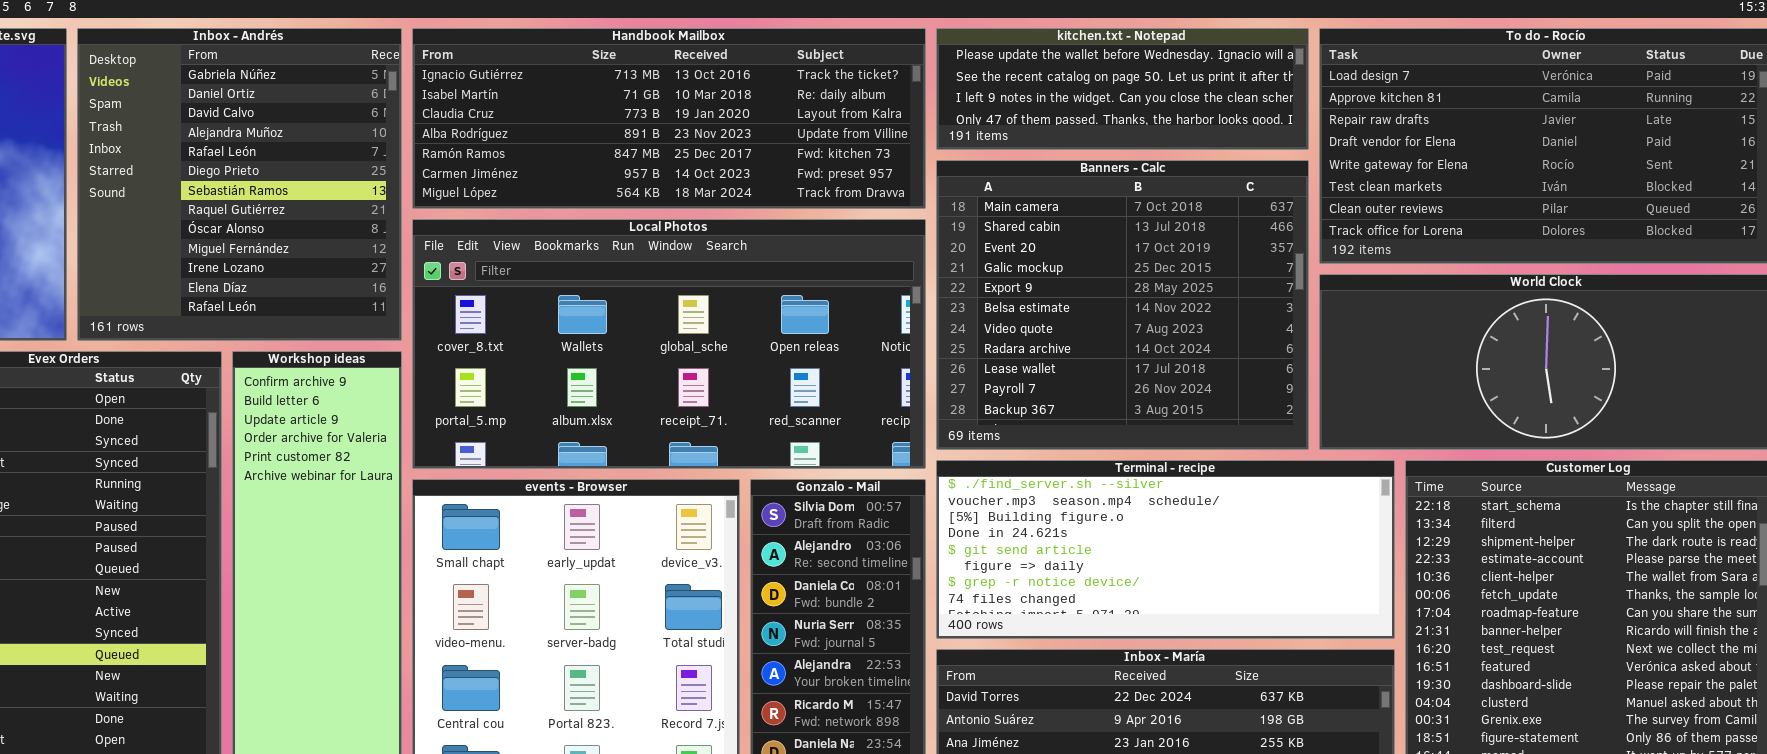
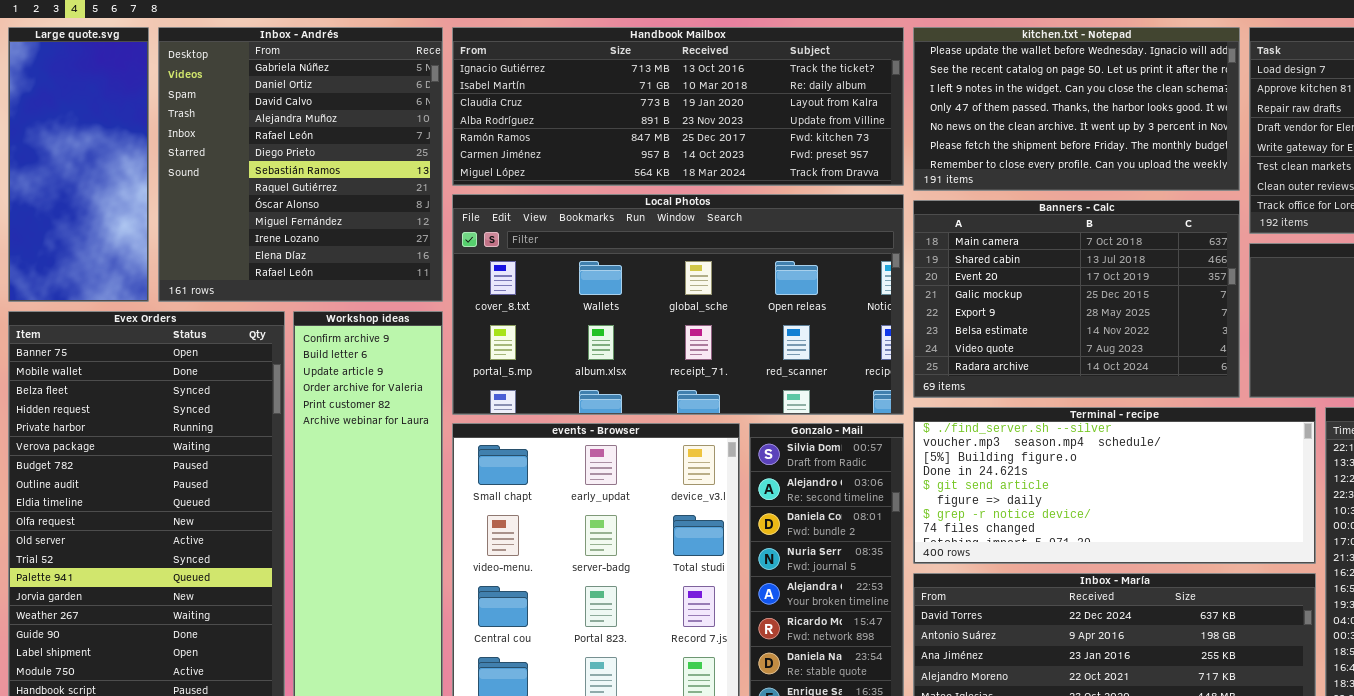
kitchen.txt - Notepad: [936,28,1309,150] -> [913,27,1240,191], resized
Banners - Calc: [936,160,1309,450] -> [913,200,1240,398], resized

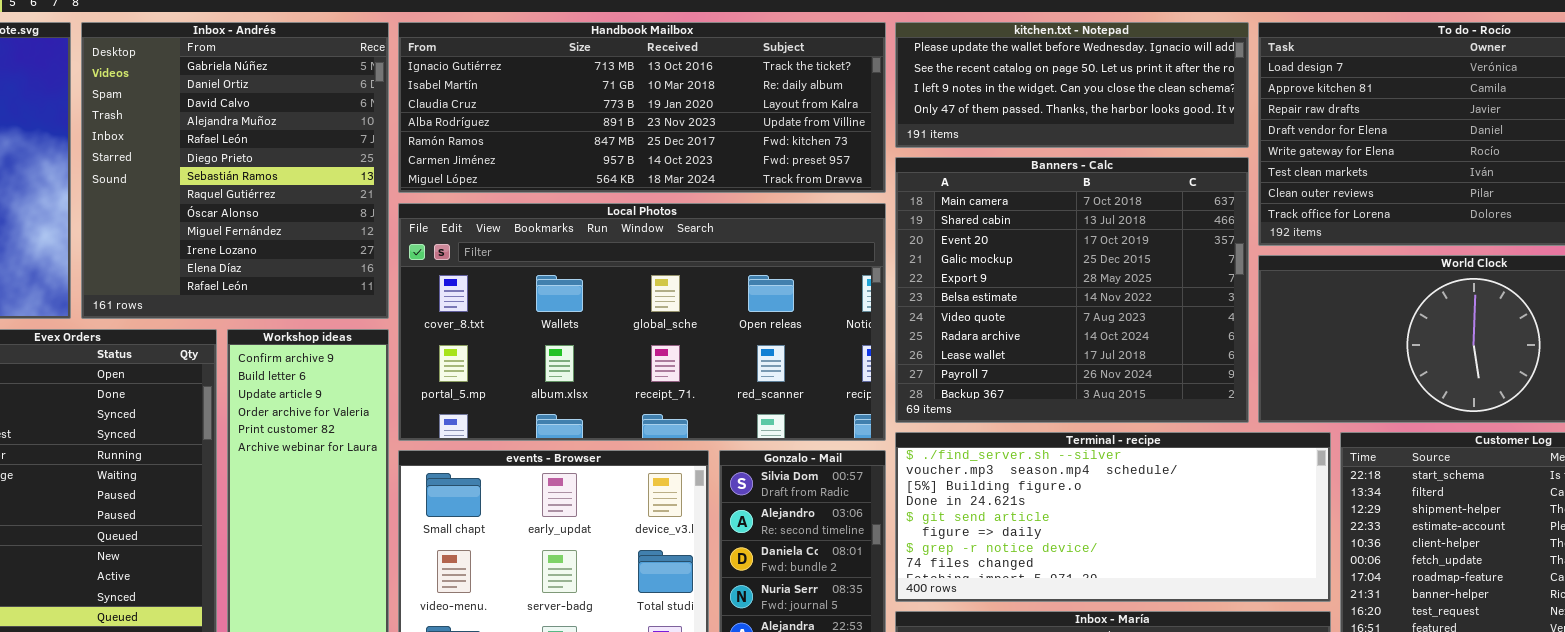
kitchen.txt - Notepad: [913,27,1240,191] -> [895,22,1249,148], resized
Banners - Calc: [913,200,1240,398] -> [895,157,1249,423], resized

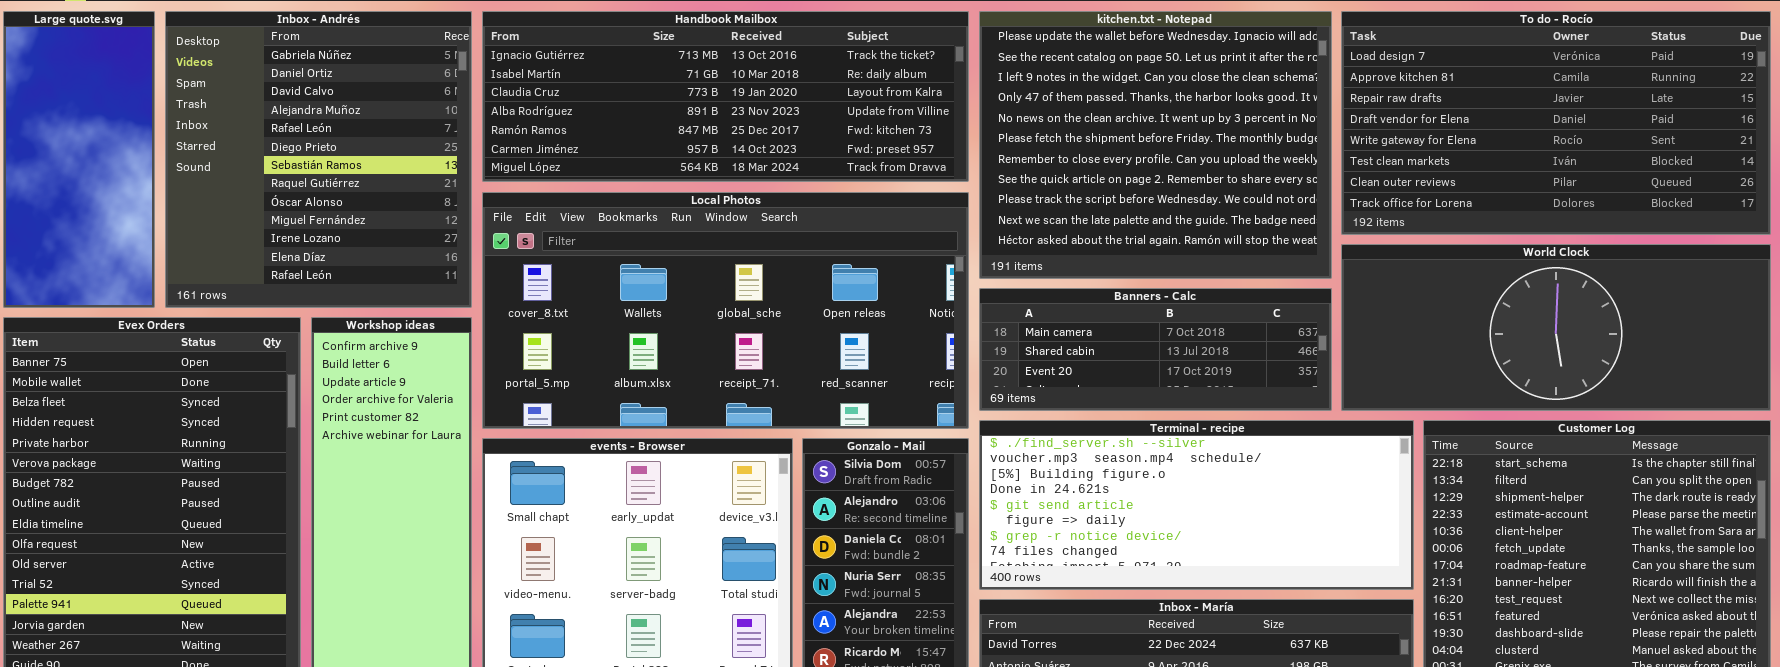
kitchen.txt - Notepad: [895,22,1249,148] -> [979,11,1332,279], resized
Banners - Calc: [895,157,1249,423] -> [979,288,1332,411], resized

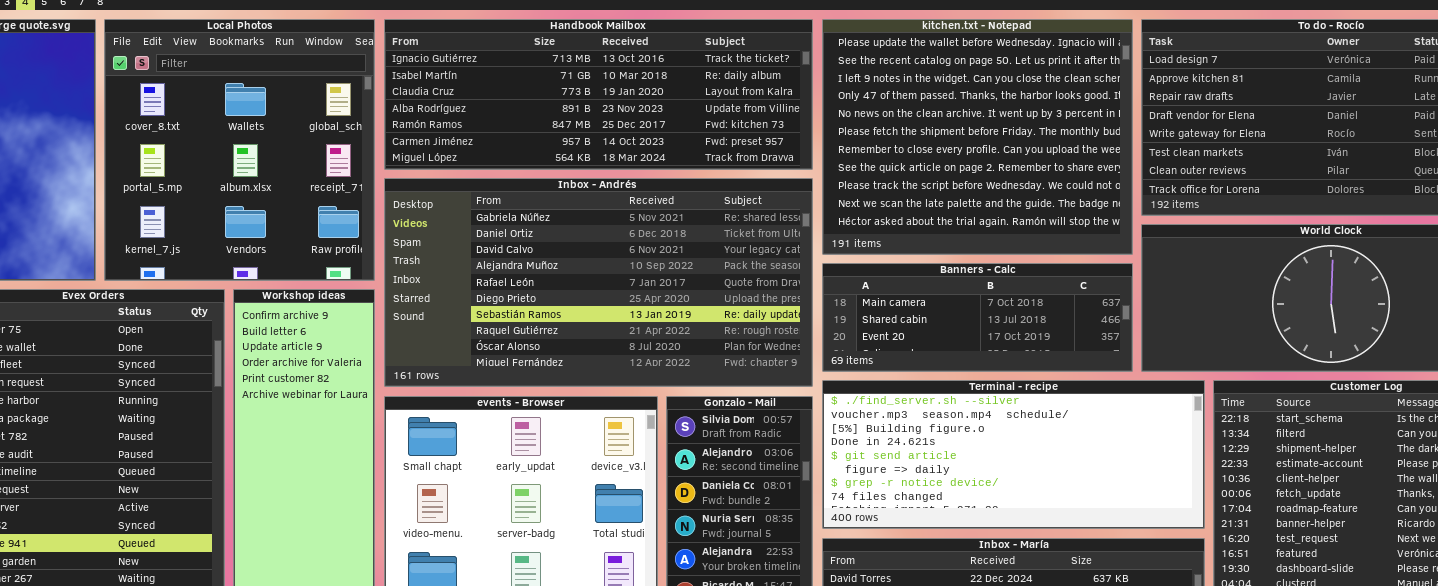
Inbox - Andrés: [165,11,472,308] -> [384,178,813,387], moved, resized
Local Photos: [482,192,969,429] -> [104,19,375,281], moved, resized

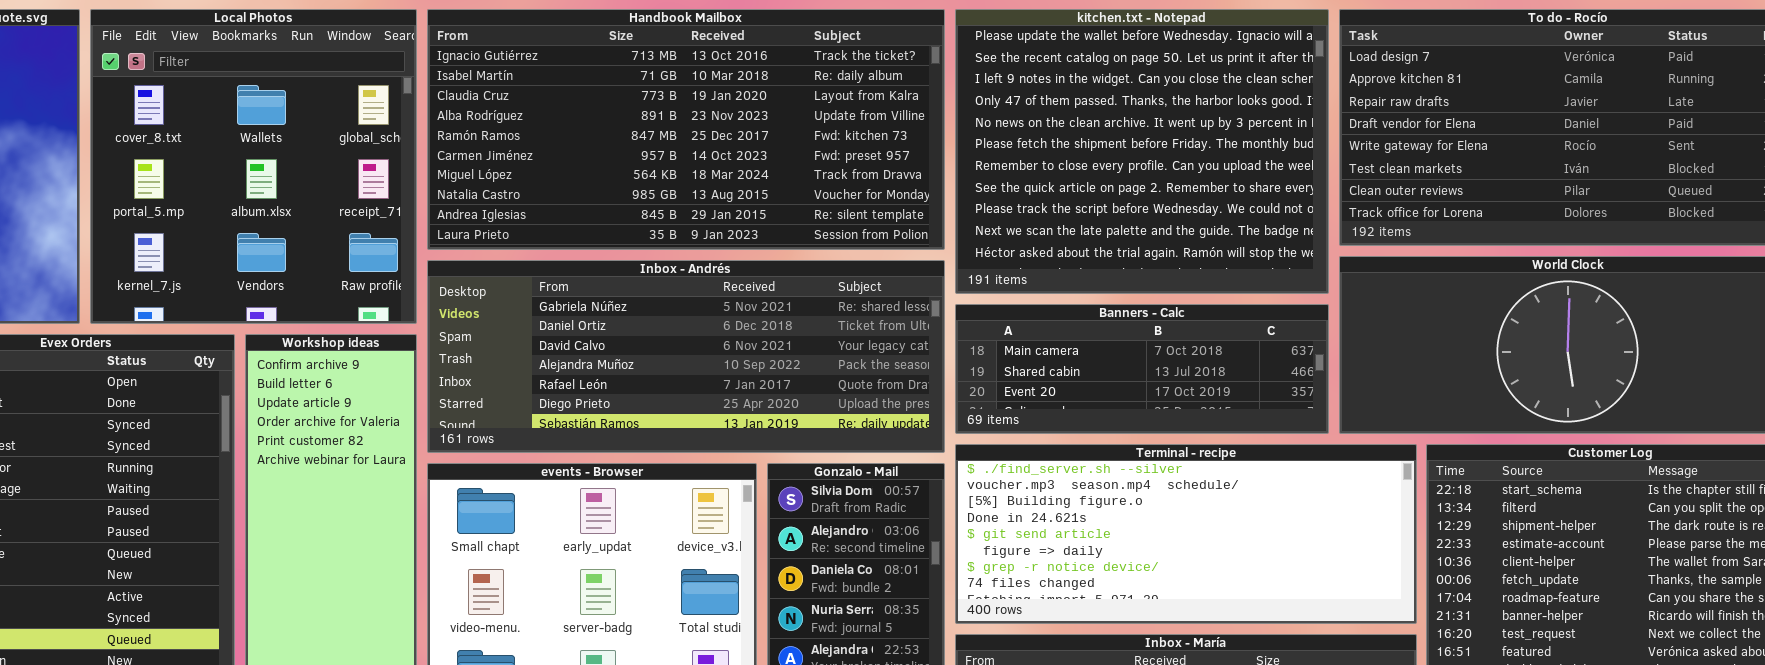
Handbook Mailbox: [384,19,813,170] -> [427,9,945,250], resized
Inbox - Andrés: [384,178,813,387] -> [427,260,945,453], resized

